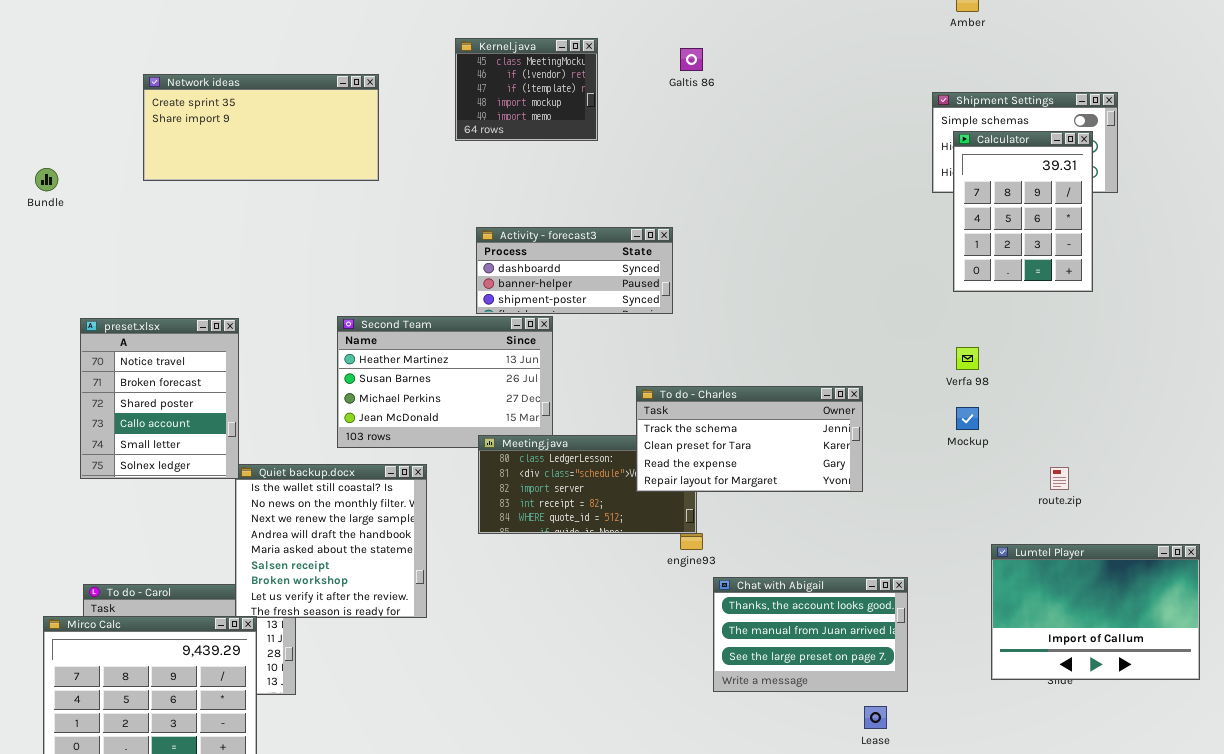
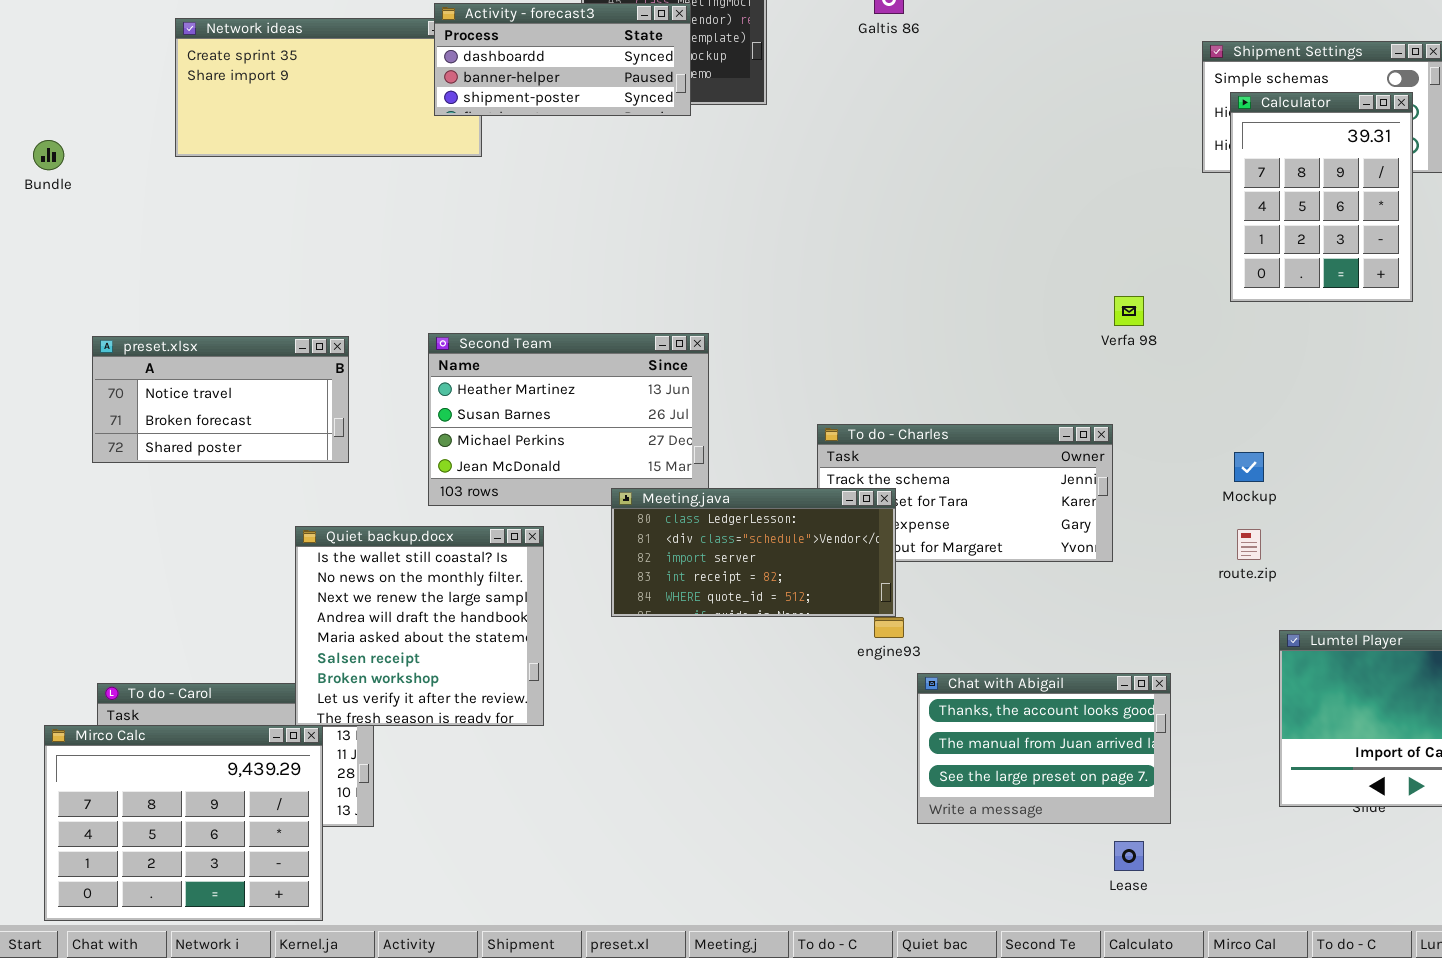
Activity - forecast3: [476,227,673,314] -> [434,3,691,116], moved
preset.xlsx: [80,318,239,479] -> [92,336,349,463], resized
Verfa 98: [956,347,979,370] -> [1114,296,1144,326], moved
Meeting.java: [478,435,697,534] -> [611,488,896,617], raised
route.zip: [1050,467,1069,490] -> [1237,529,1261,560], moved

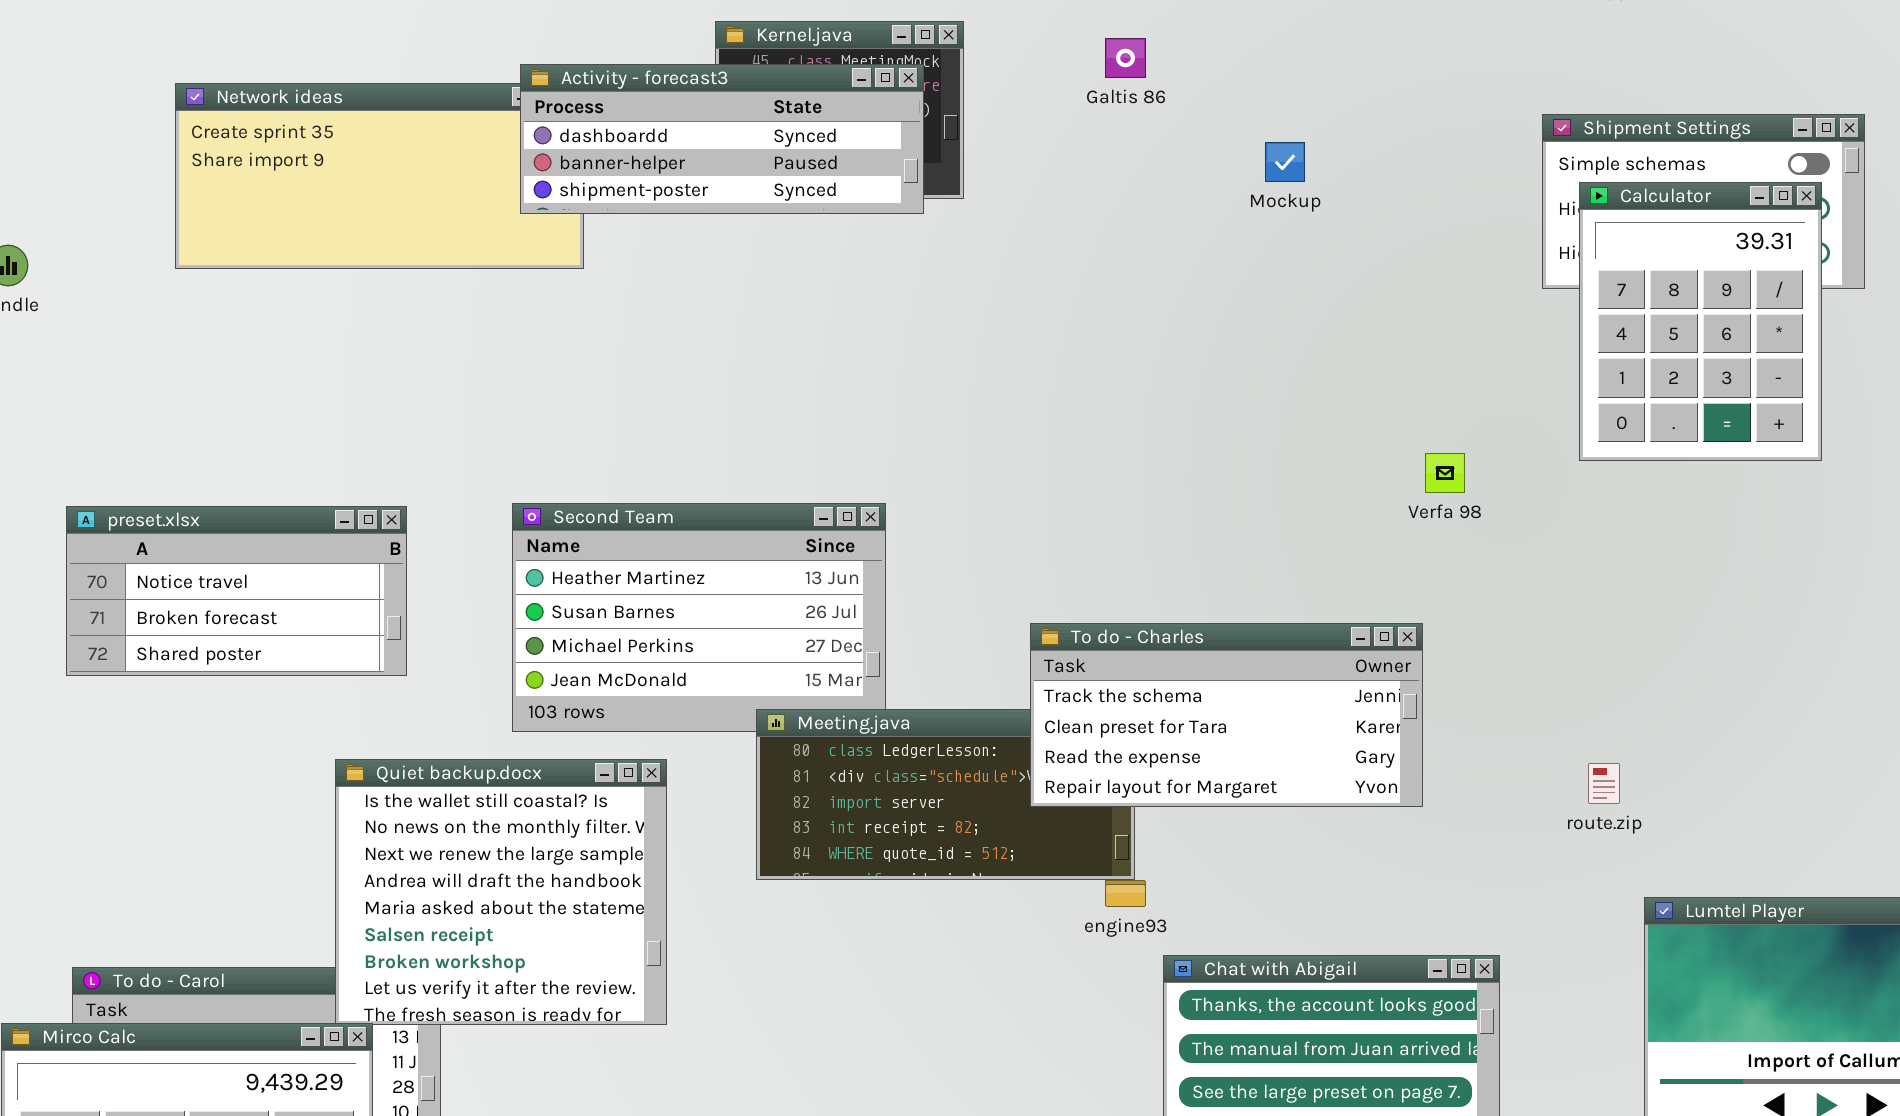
Activity - forecast3: [434,3,691,116] -> [520,64,924,214], resized
To do - Charles: [817,424,1113,562] -> [1030,623,1423,807], raised
Mockup: [1234,452,1264,482] -> [1265,142,1305,182], moved

